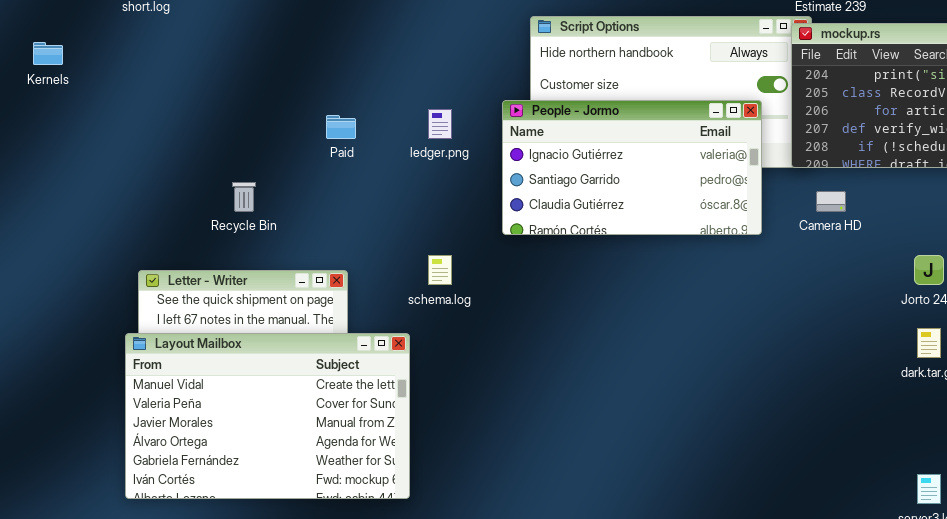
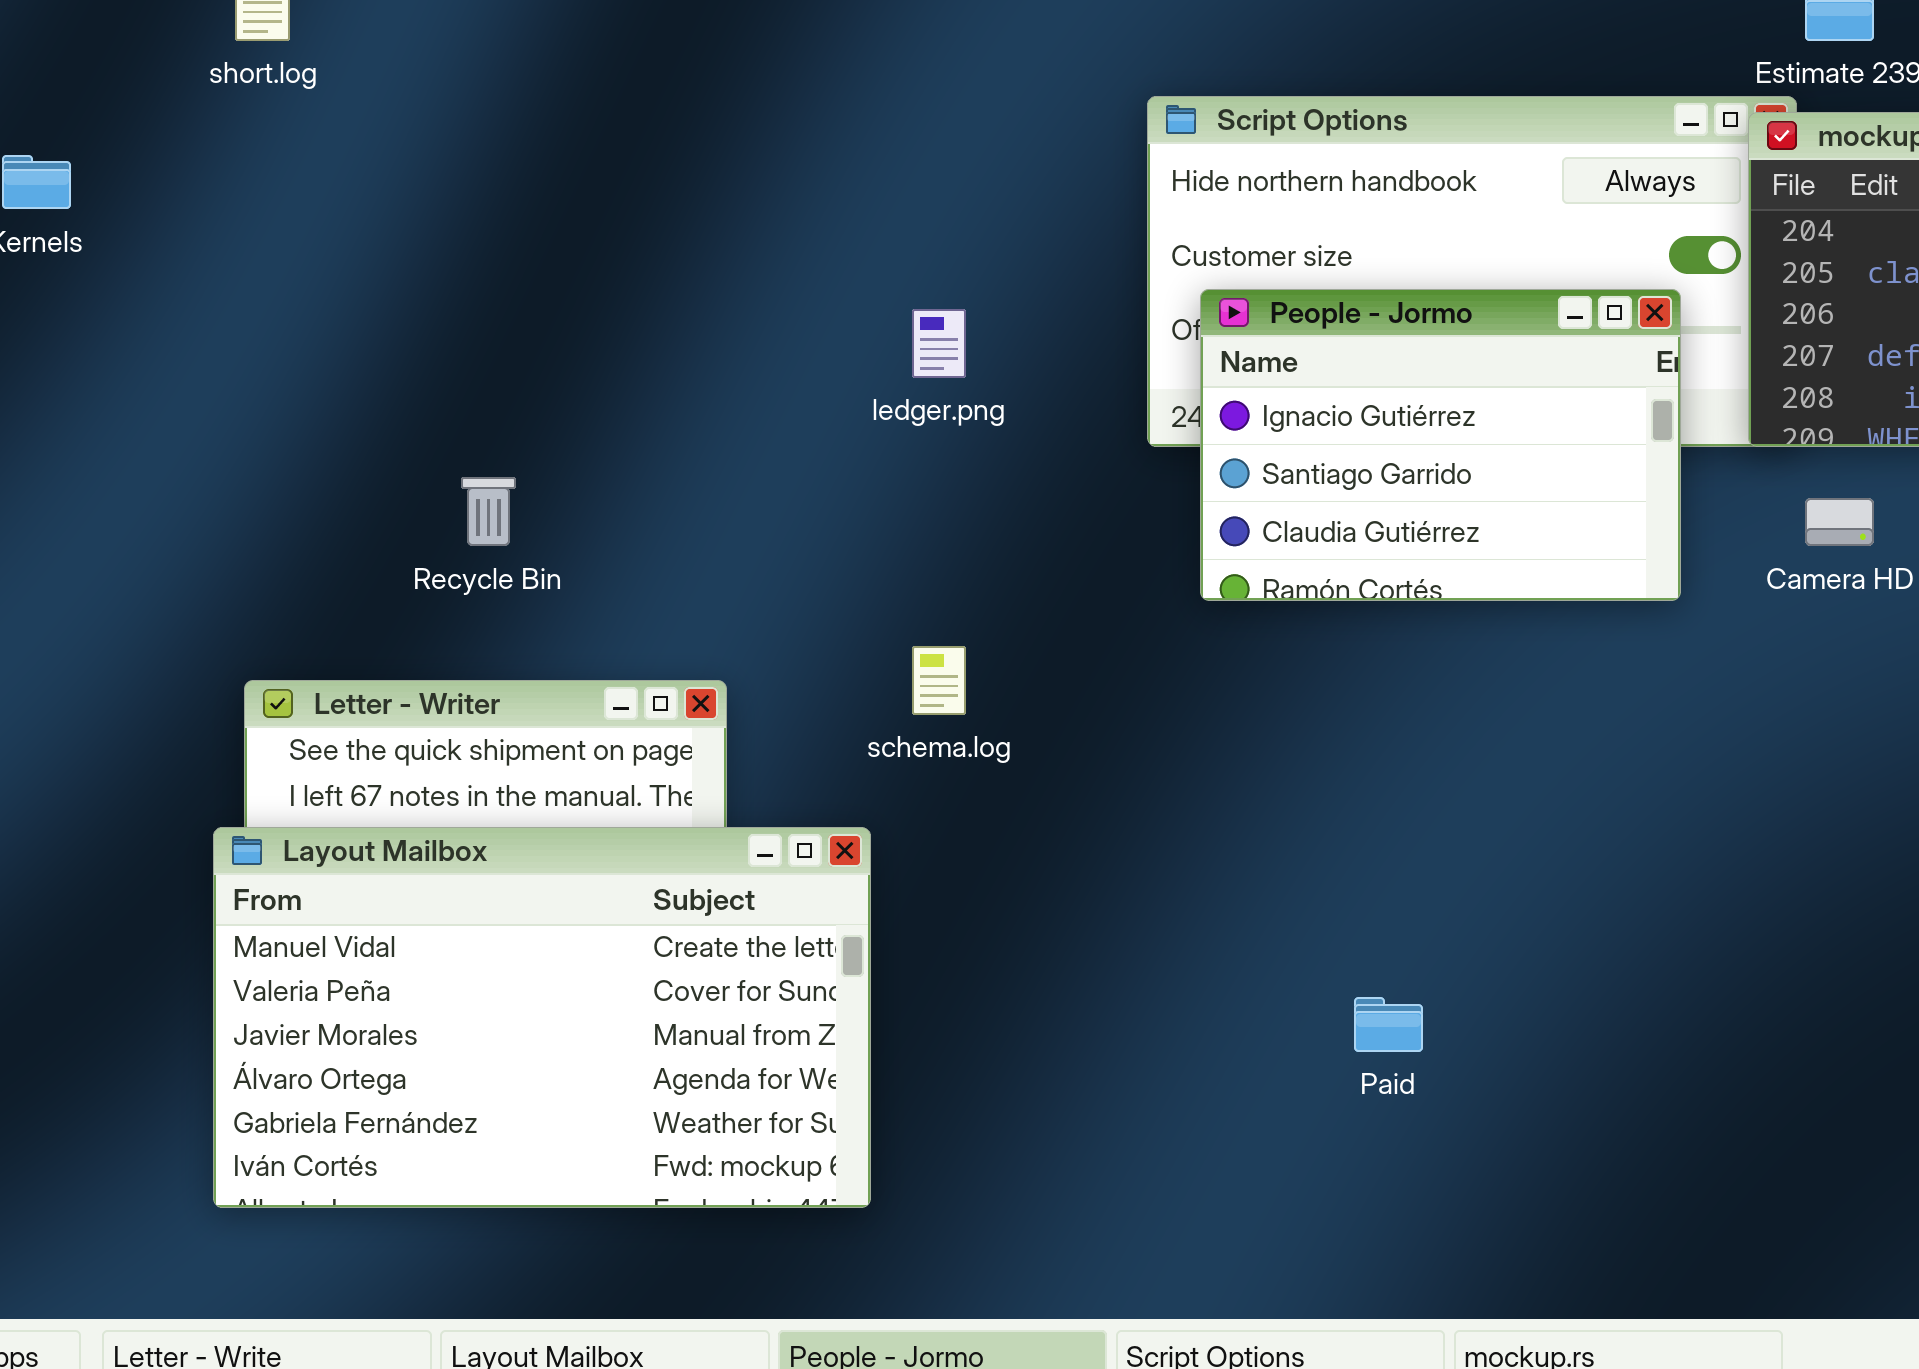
People - Jormo: [502,100,762,235] -> [1200,289,1681,601], resized
Paid: [326,115,356,139] -> [1354,997,1423,1052], moved

